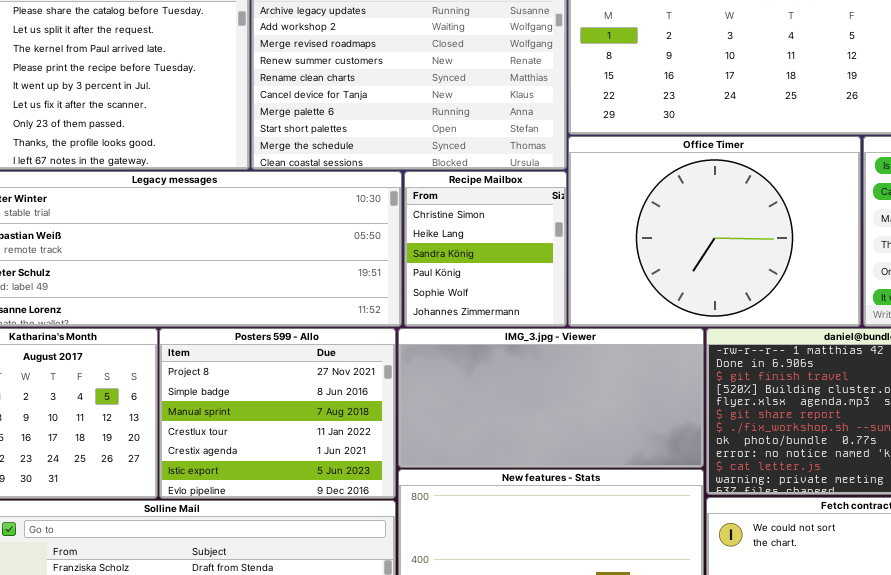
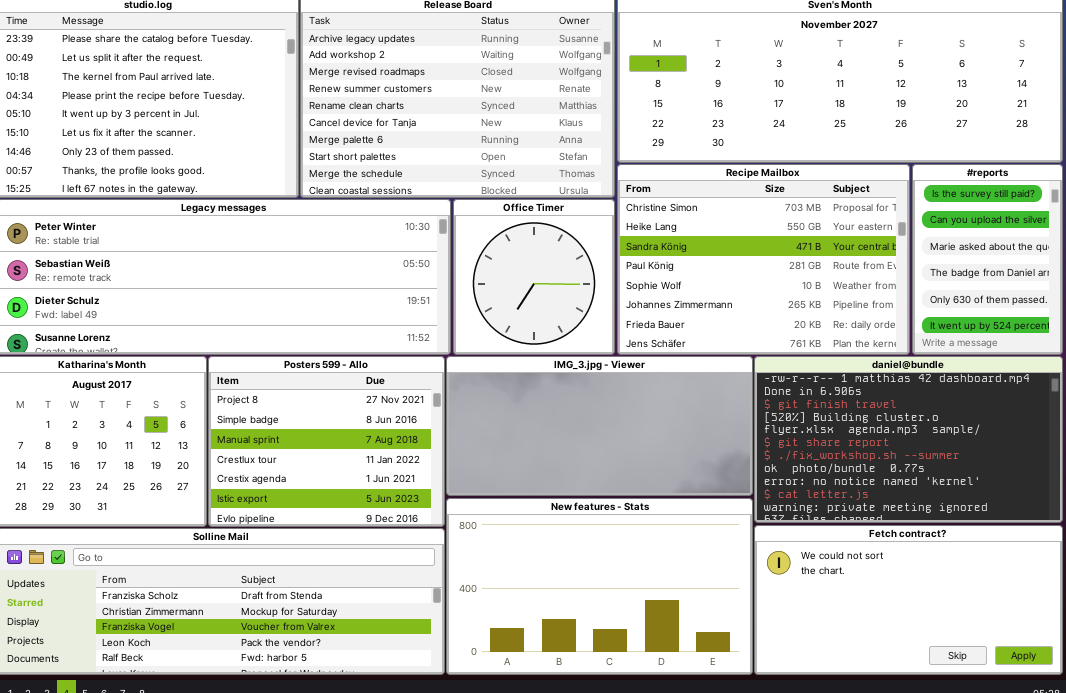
Office Timer: [568,136,861,327] -> [453,199,615,355], moved, resized
Recipe Mailbox: [404,171,567,327] -> [617,164,910,355], moved, resized

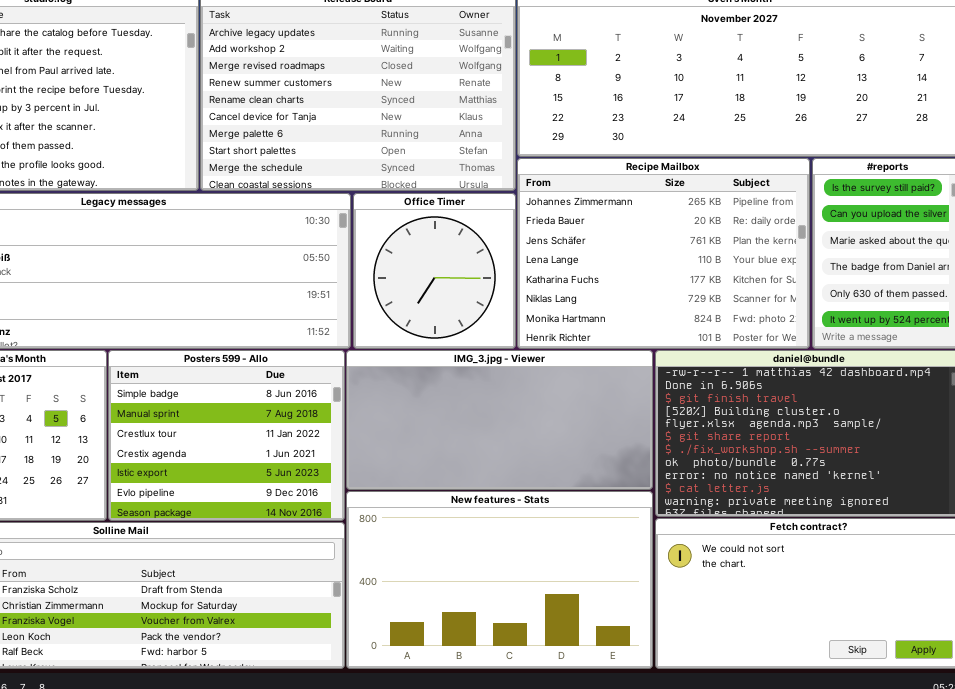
Recipe Mailbox: [617,164,910,355] -> [517,158,810,349], scrolled down 5 rows
Posters 599 - Allo: [208,356,445,527] -> [108,350,345,521], scrolled down 1 row

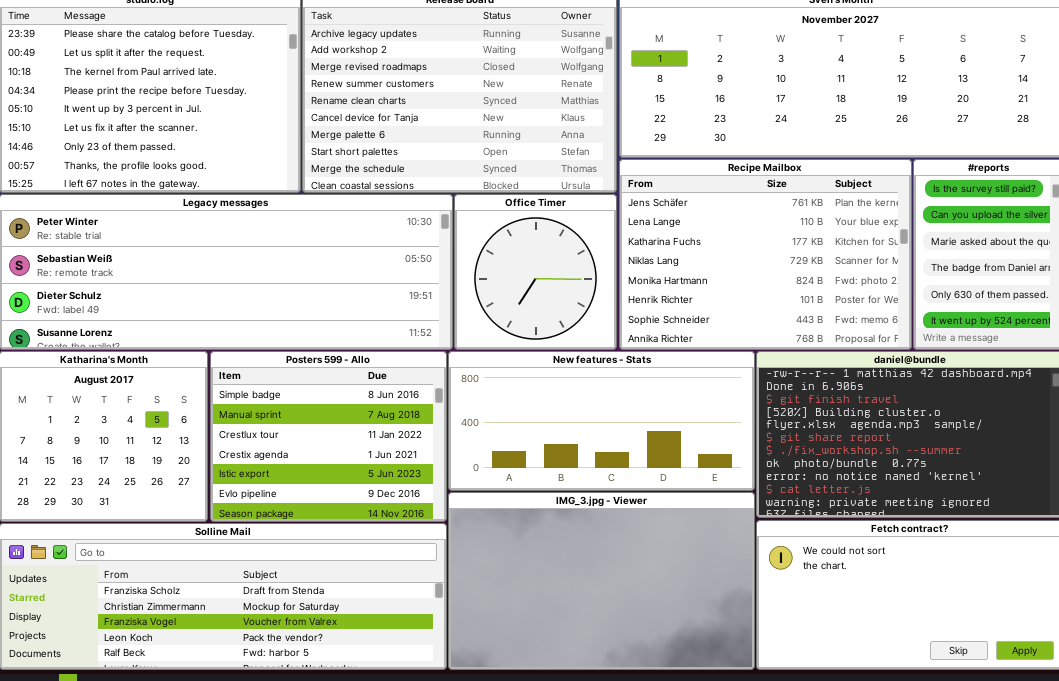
Recipe Mailbox: [517,158,810,349] -> [619,159,912,350], scrolled down 2 rows
IMG_3.jpg - Viewer: [346,350,653,490] -> [448,492,755,670], moved, resized
New features - Stats: [346,491,653,669] -> [448,351,755,491], moved, resized

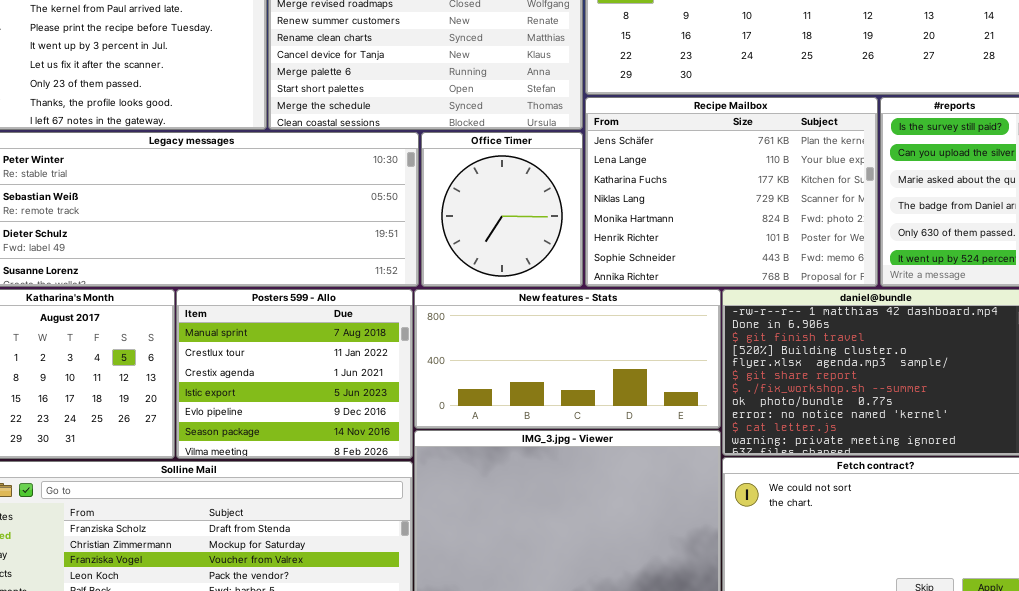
Posters 599 - Allo: [210,351,447,522] -> [176,289,413,459], scrolled down 1 row

